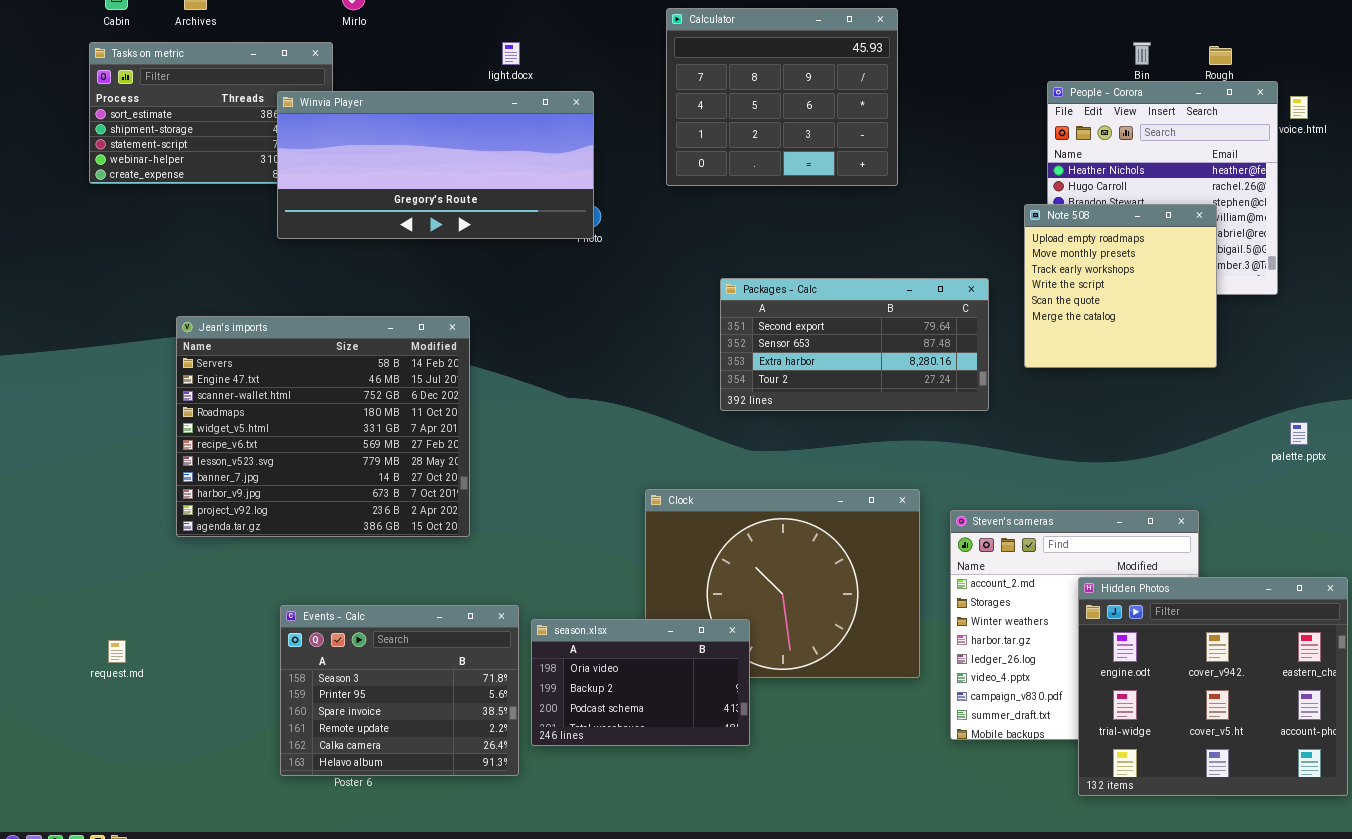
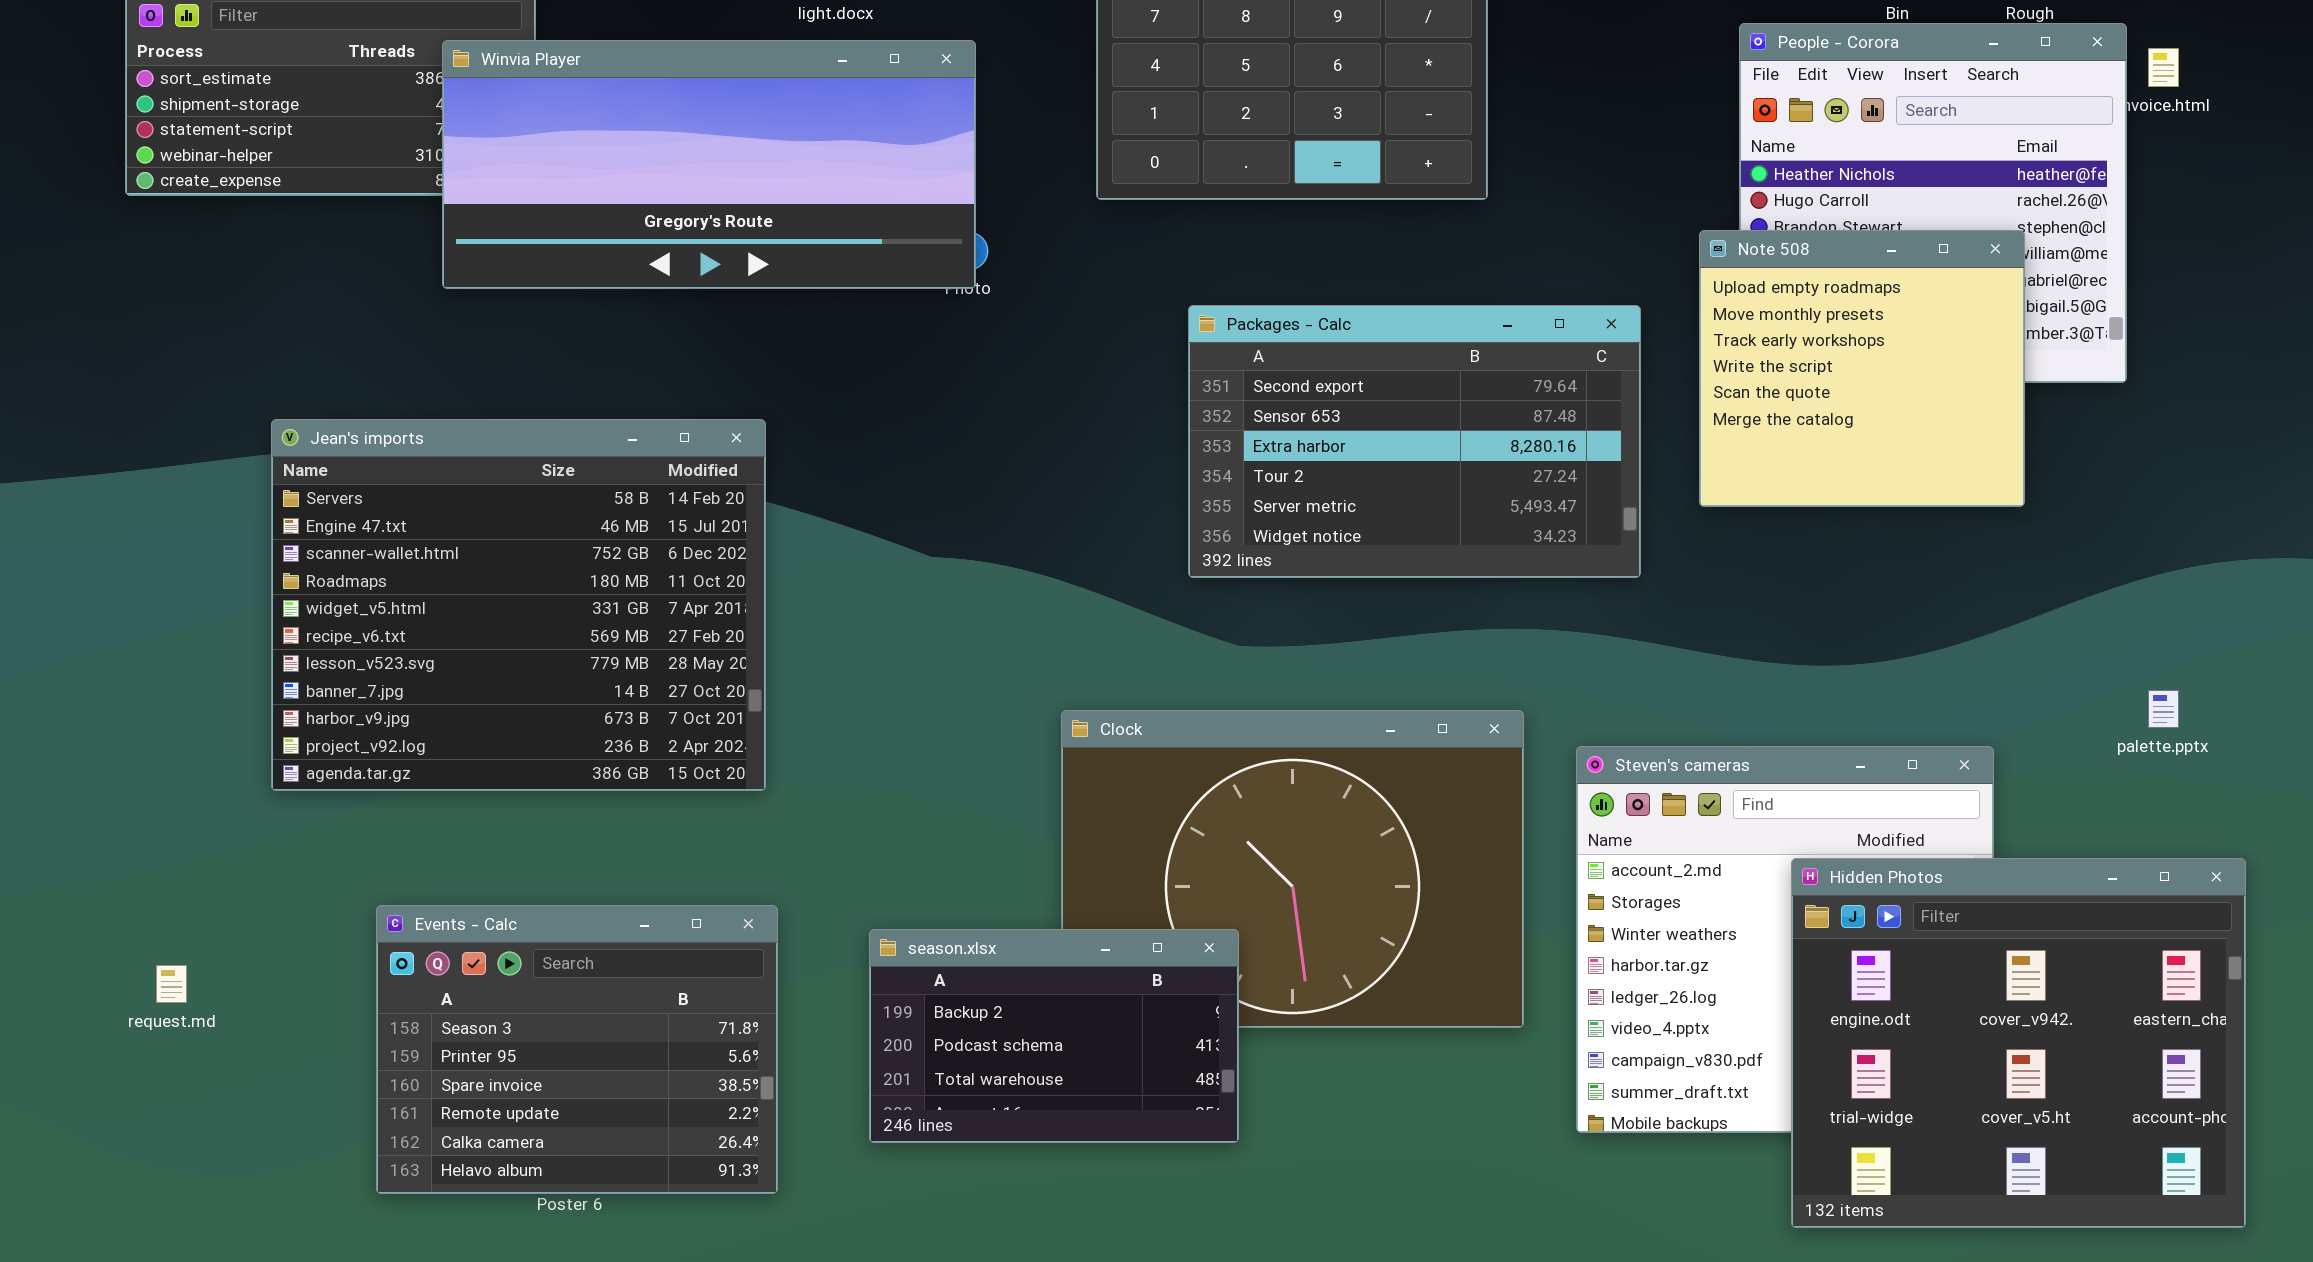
Packages - Calc: [720,278,989,411] -> [1188,305,1641,578], resized
palette.pptx: [1290,422,1308,445] -> [2148,690,2179,728], moved
Events - Calc: [280,605,519,776] -> [376,905,778,1194], moved
season.xlsx: [531,619,750,746] -> [869,929,1239,1143], scrolled down 1 row

